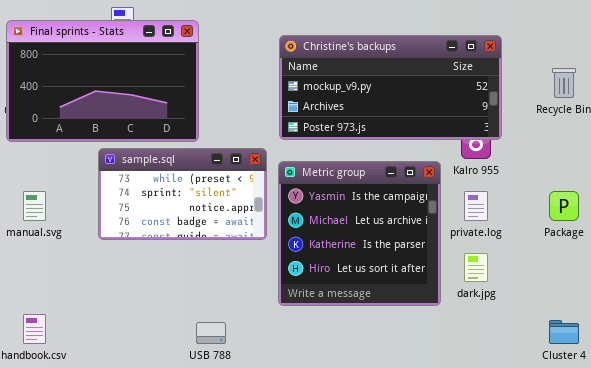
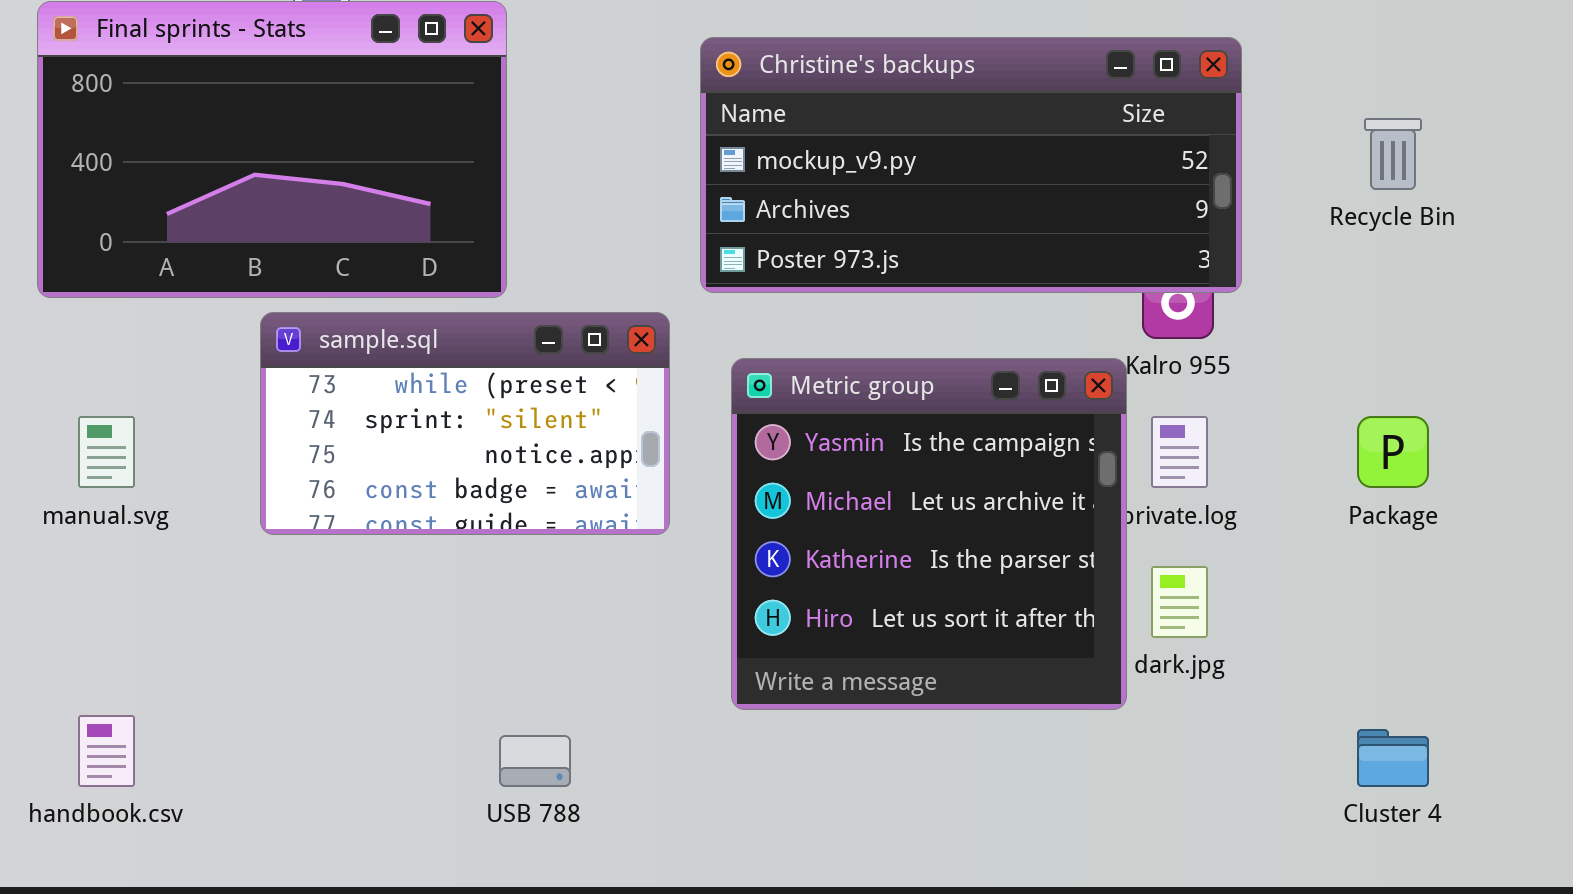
Metric group: [278,161,441,306] -> [731,358,1127,710], moved

